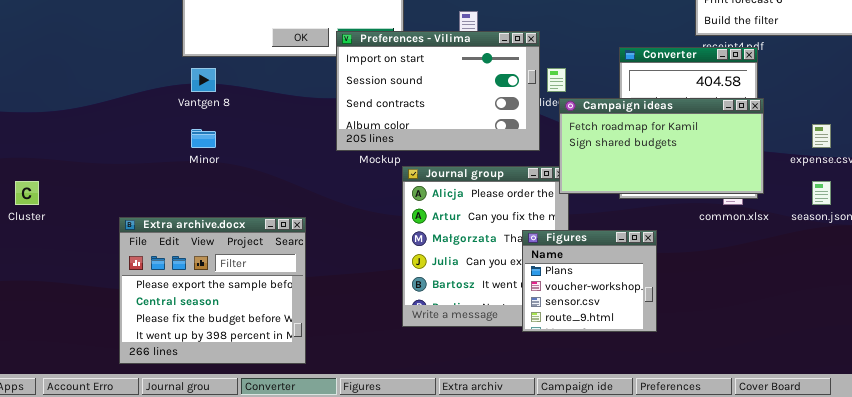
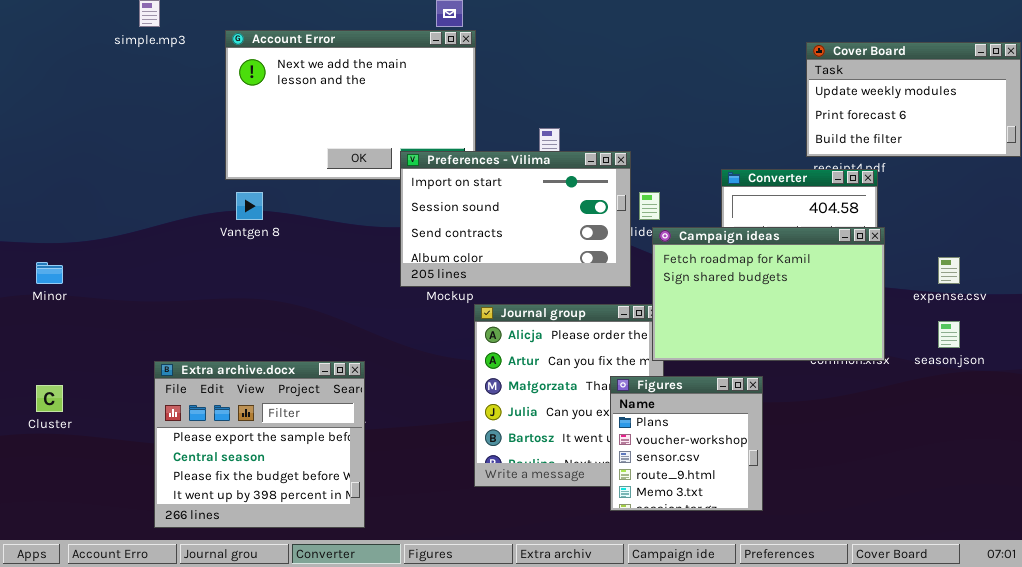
Campaign ideas: [559,98,764,194] -> [652,227,885,361], resized
Minor: [191,129,216,148] -> [36,262,63,284], moved
Cluster: [15,181,39,205] -> [36,385,63,412], moved
Figures: [522,230,657,332] -> [610,376,763,511], resized

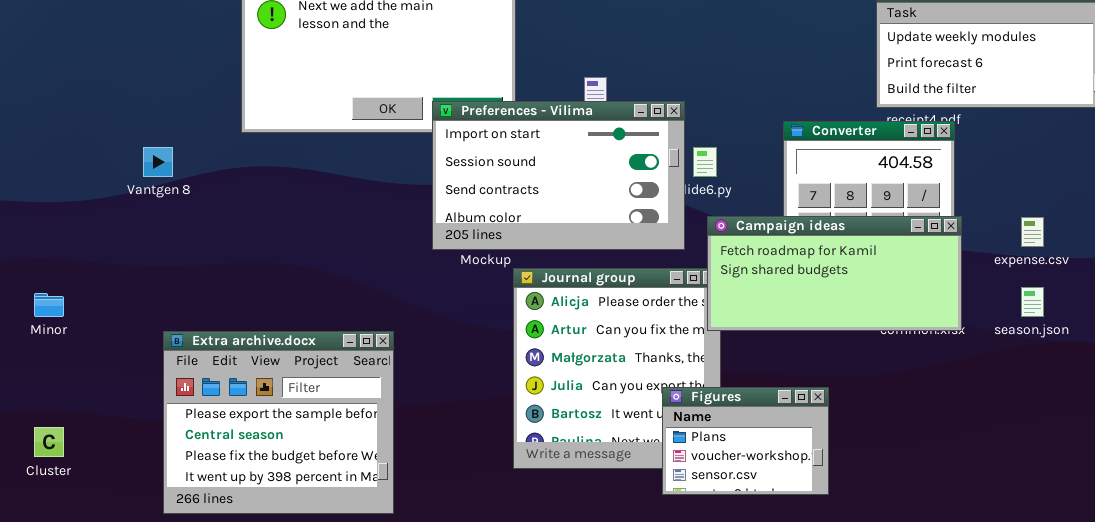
Vantgen 8: [236,192,263,220] -> [143,147,173,177], moved
Campaign ideas: [652,227,885,361] -> [707,216,962,331], resized
Minor: [36,262,63,284] -> [34,293,64,317], moved
Figures: [610,376,763,511] -> [662,387,829,495], resized
Cluster: [36,385,63,412] -> [34,427,64,457], moved

